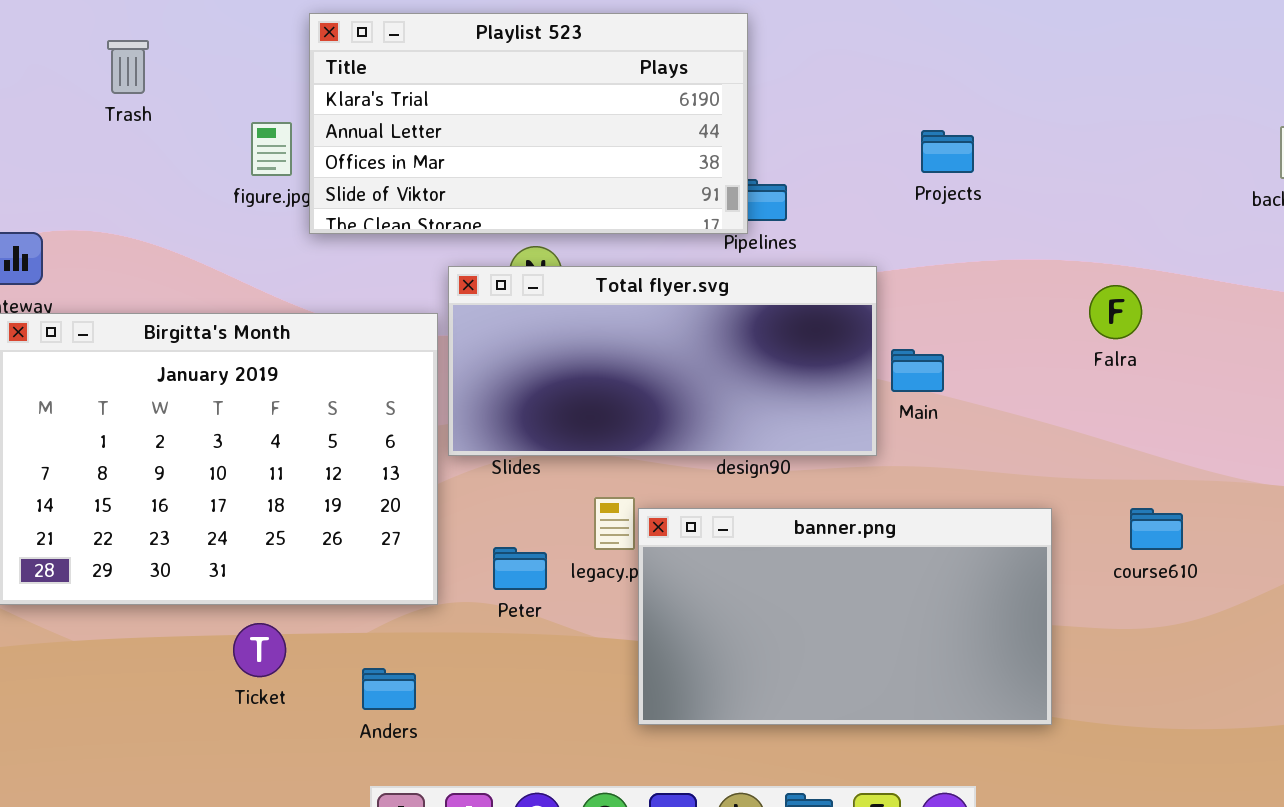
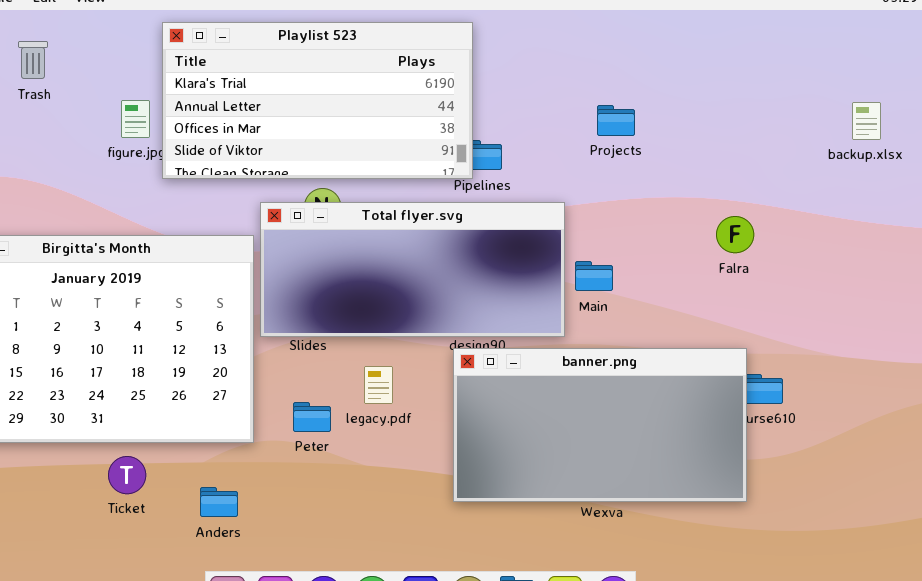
banner.png: [638,508,1052,725] -> [453,348,747,502], moved

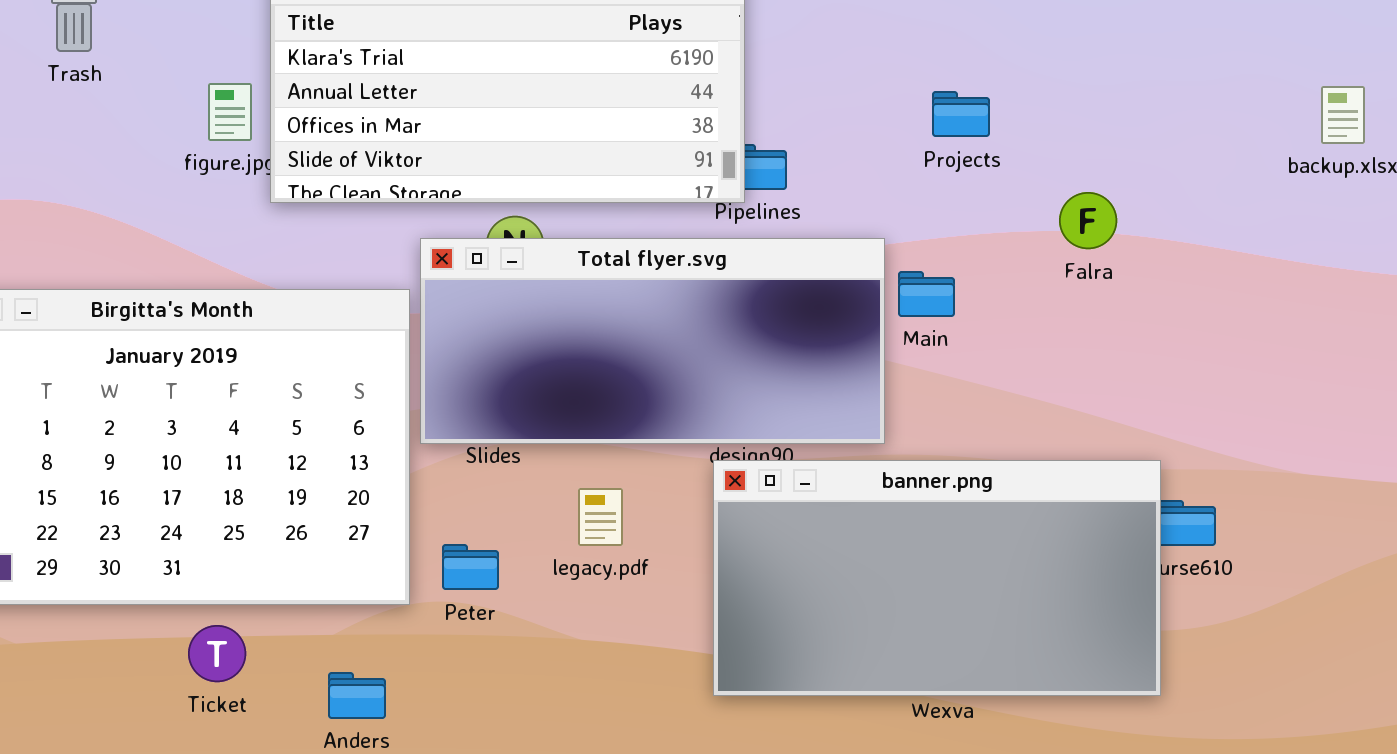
Falra: [716,216,754,253] -> [1059,192,1117,249], moved
Main: [575,261,613,291] -> [898,271,955,317], moved
Peter: [293,402,331,432] -> [442,544,499,590], moved

